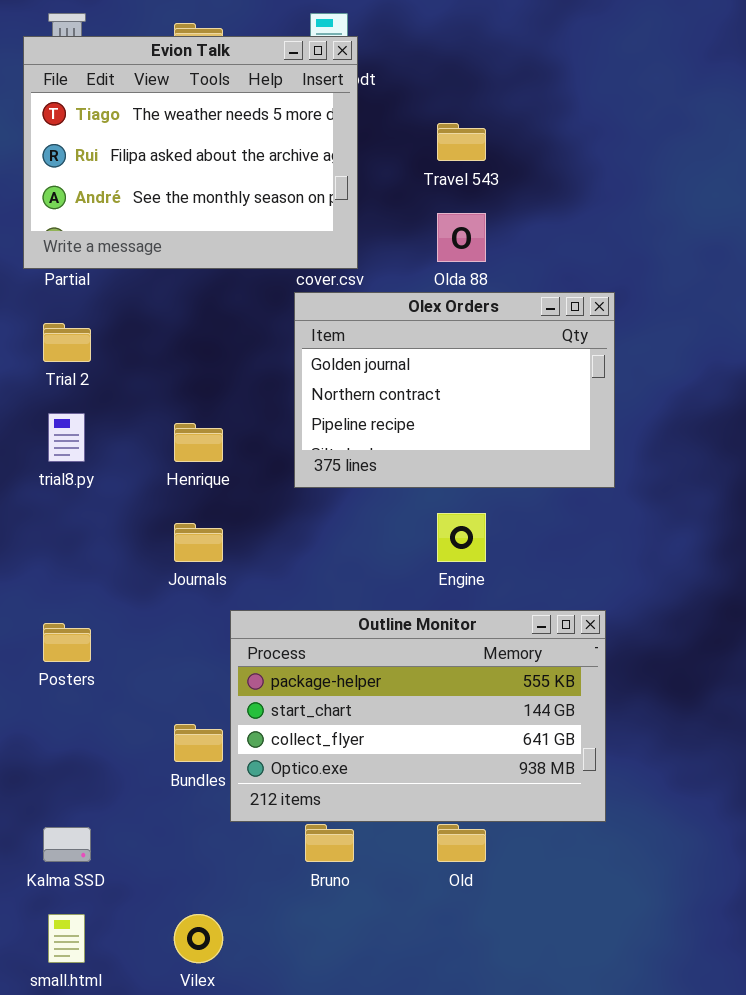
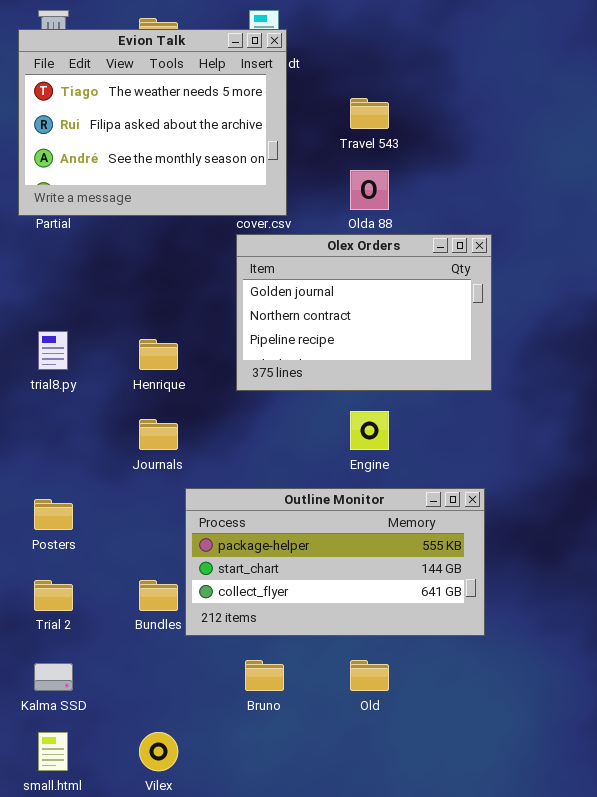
Trial 2: [43,323,91,362] -> [34,580,73,611], moved
Outline Monitor: [230,610,606,822] -> [185,488,485,636], resized

